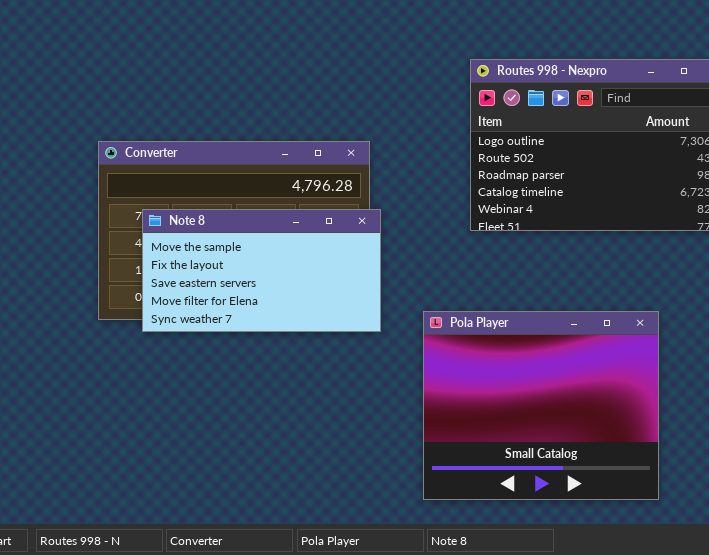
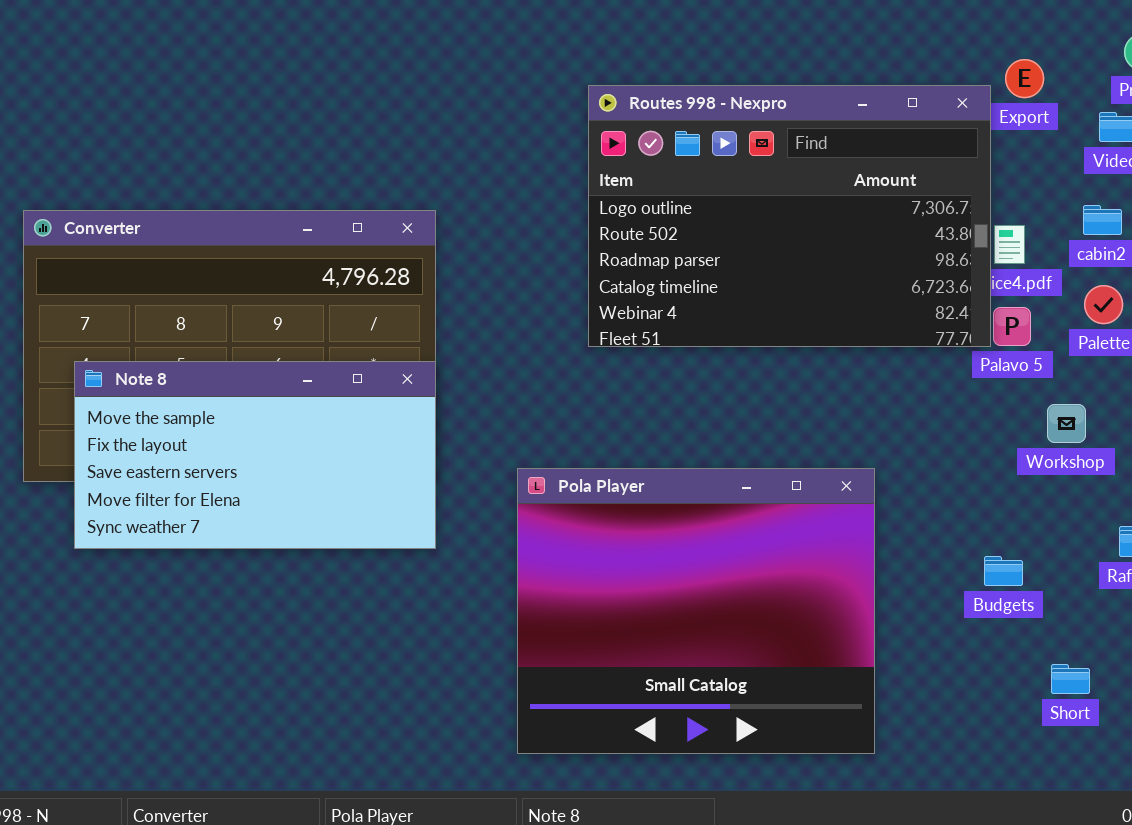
Note 8: [142,209,381,332] -> [74,361,436,549], moved

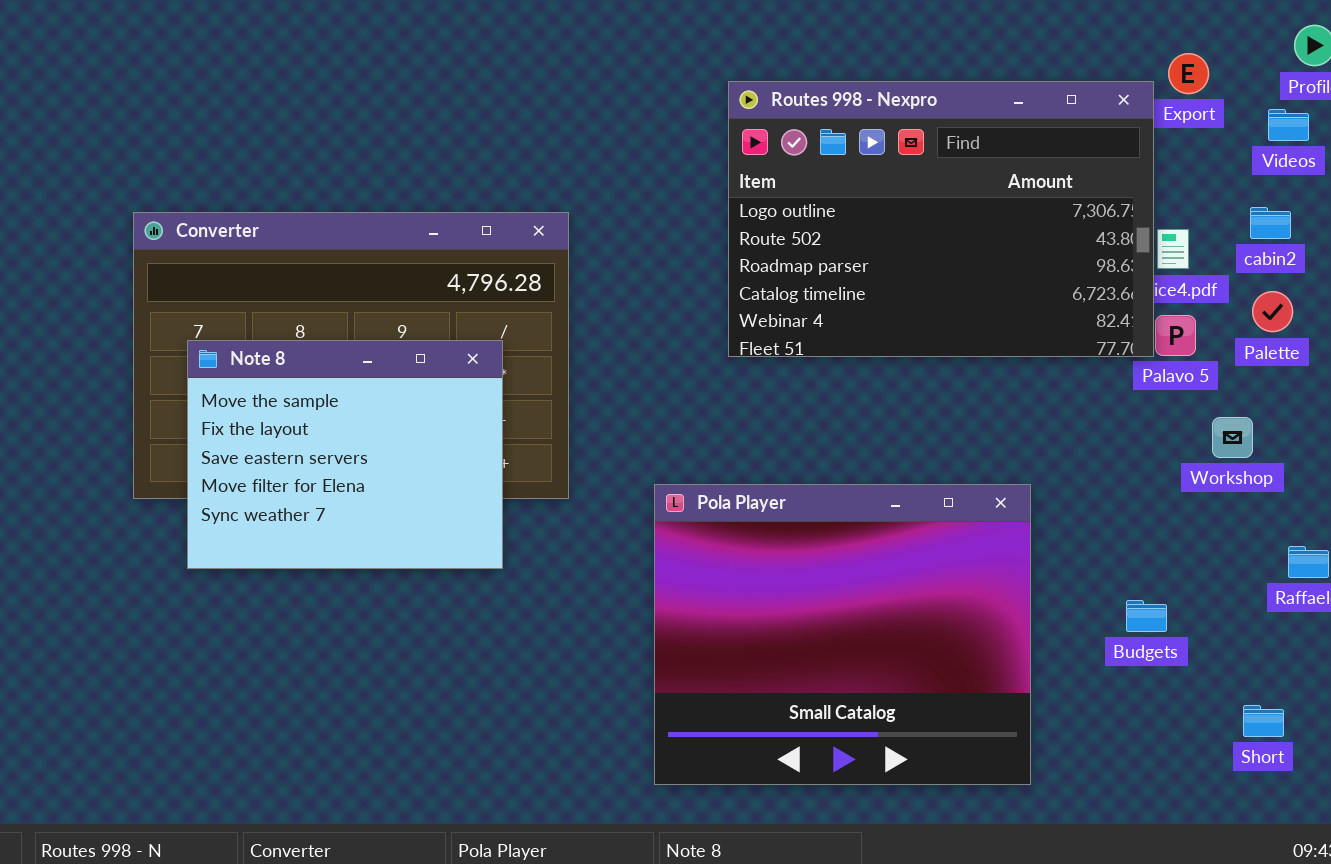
Note 8: [74,361,436,549] -> [187,340,503,569], resized
Budgets: [984,556,1023,586] -> [1126,600,1167,632], moved
Short: [1051,664,1090,694] -> [1243,705,1284,737], moved

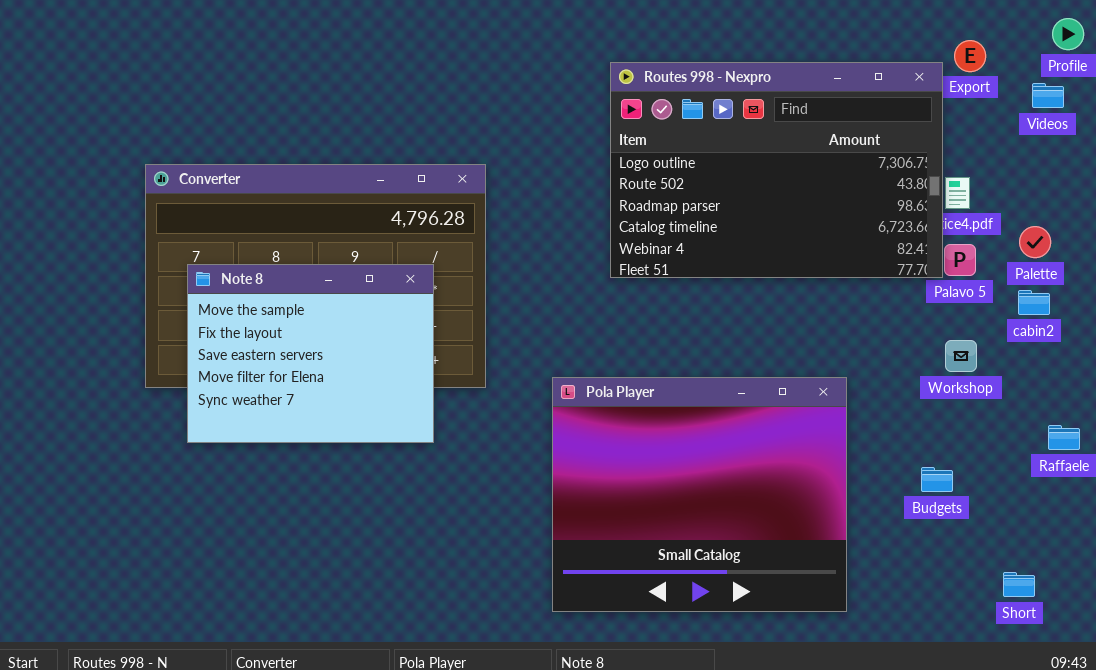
cabin2: [1250,207,1291,239] -> [1018,290,1050,315], moved
Workshop: [1212,417,1253,458] -> [945,340,977,372], moved
Short: [1243,705,1284,737] -> [1003,572,1035,597], moved

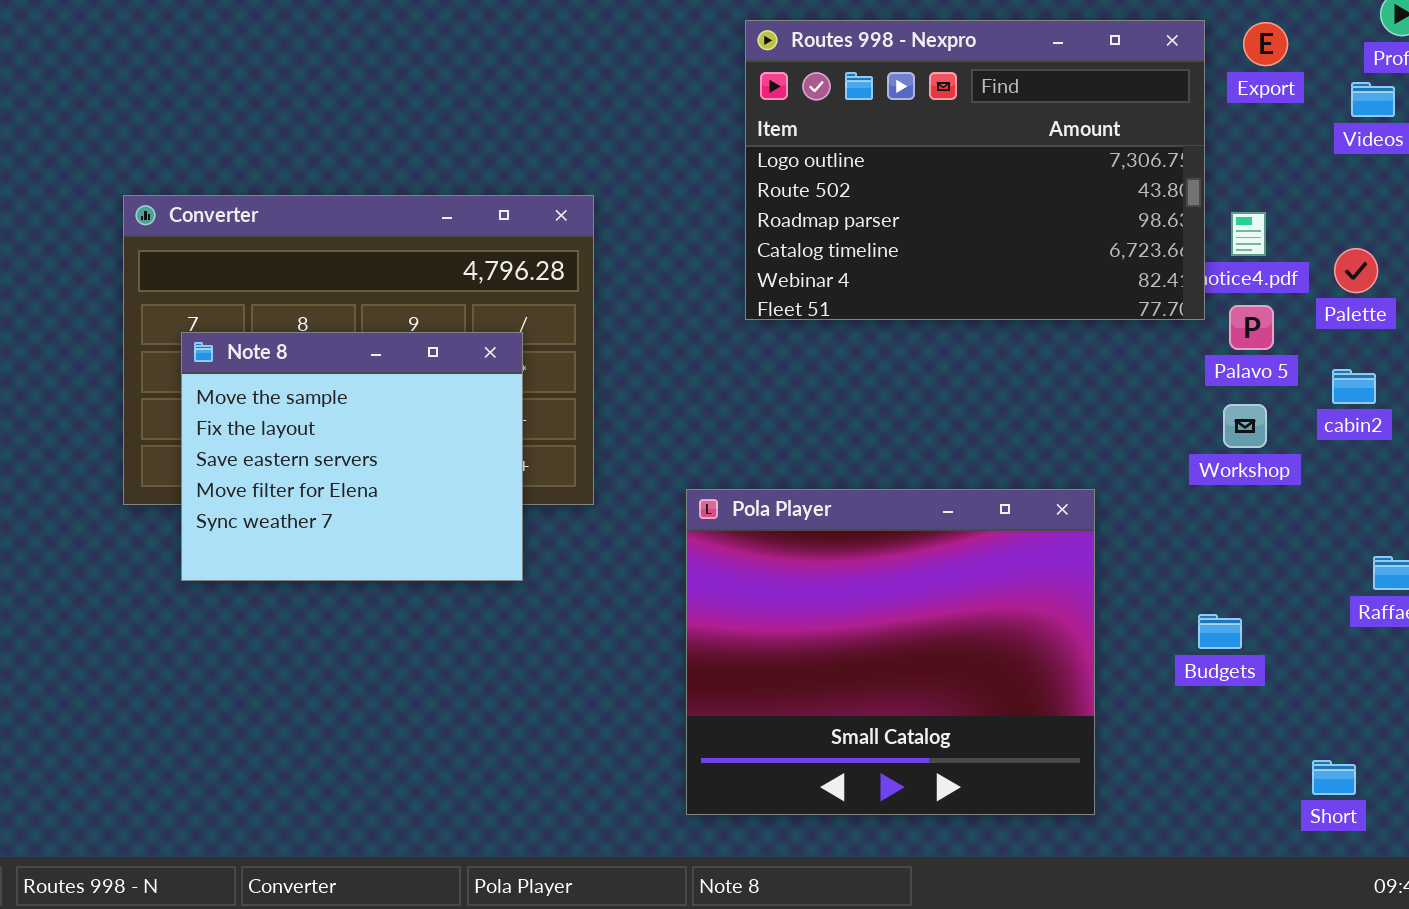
Routes 998 - Nexpro: [610,62,943,278] -> [745,20,1205,320], moved
Palette: [1019,226,1051,258] -> [1334,248,1378,293], moved
Workshop: [945,340,977,372] -> [1223,404,1267,448], moved

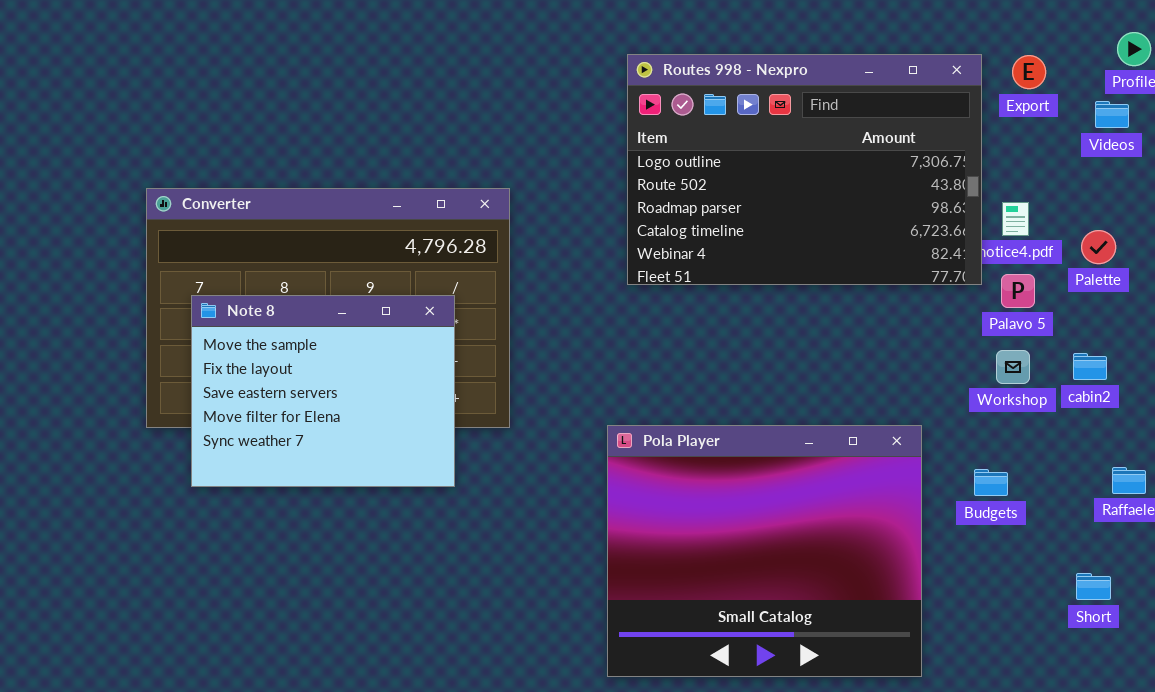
cabin2: [1332,369,1376,404] -> [1073,353,1107,380], moved
Pola Player: [686,489,1095,815] -> [607,425,922,677], moved
Budgets: [1198,614,1242,649] -> [974,469,1008,496], moved
Short: [1312,760,1356,795] -> [1076,573,1111,600], moved

